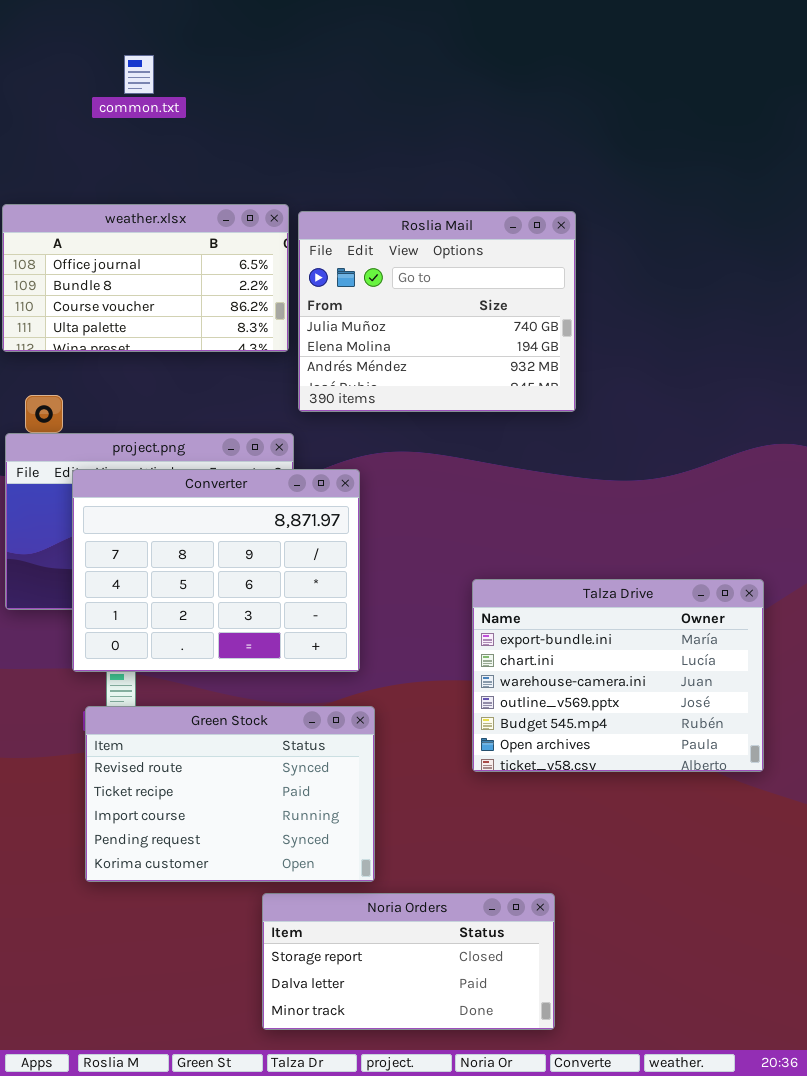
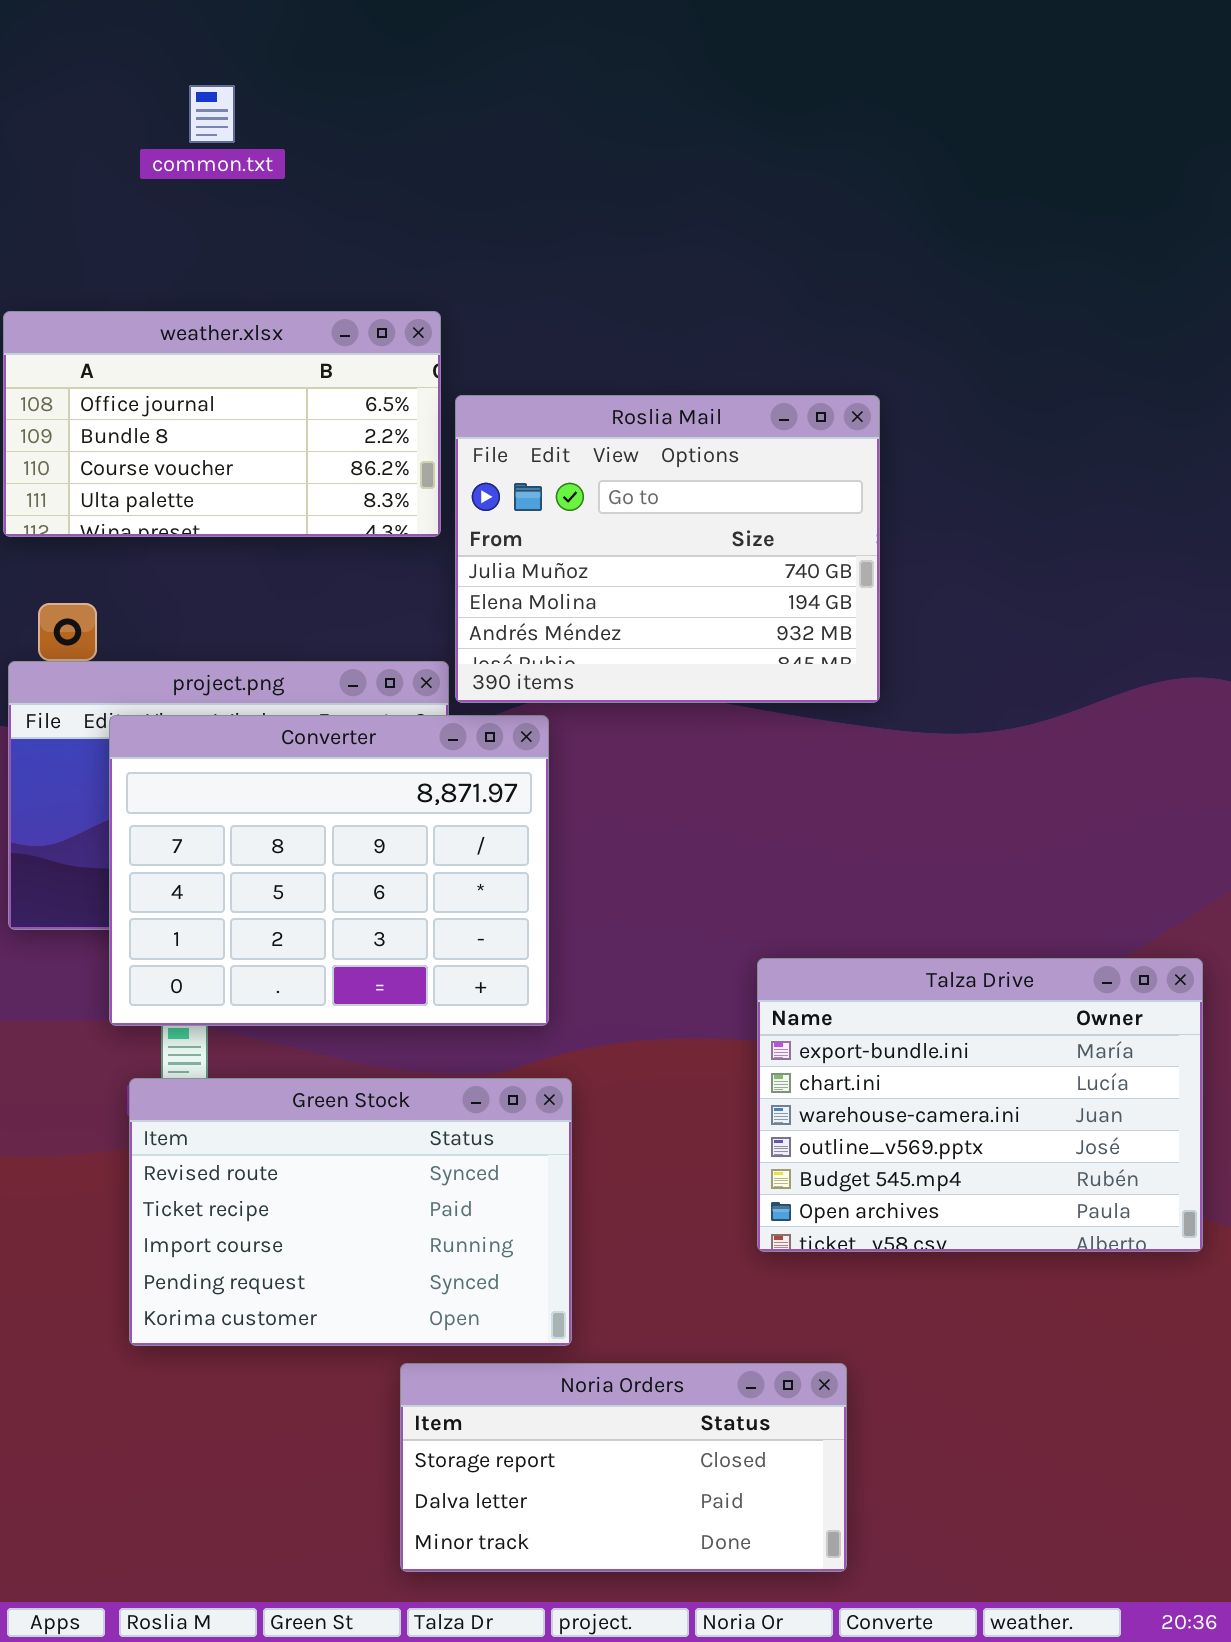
Roslia Mail: [298,211,576,412] -> [455,395,880,703], moved
Talza Drive: [472,579,764,772] -> [757,958,1203,1252], moved

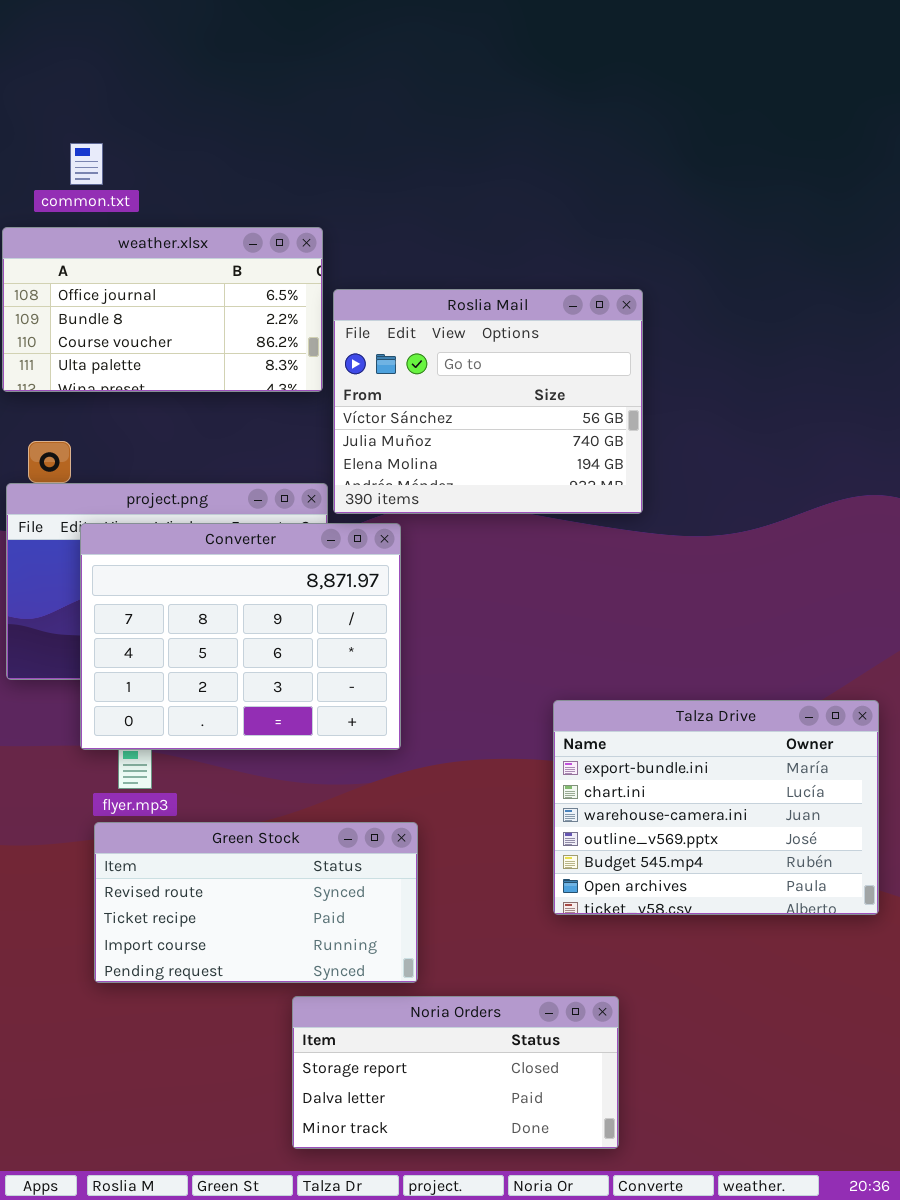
common.txt: [189,85,235,143] -> [70,143,103,185], moved
Roslia Mail: [455,395,880,703] -> [333,289,643,514], scrolled up 1 row
Green Stock: [129,1078,572,1346] -> [94,822,418,983], resized

